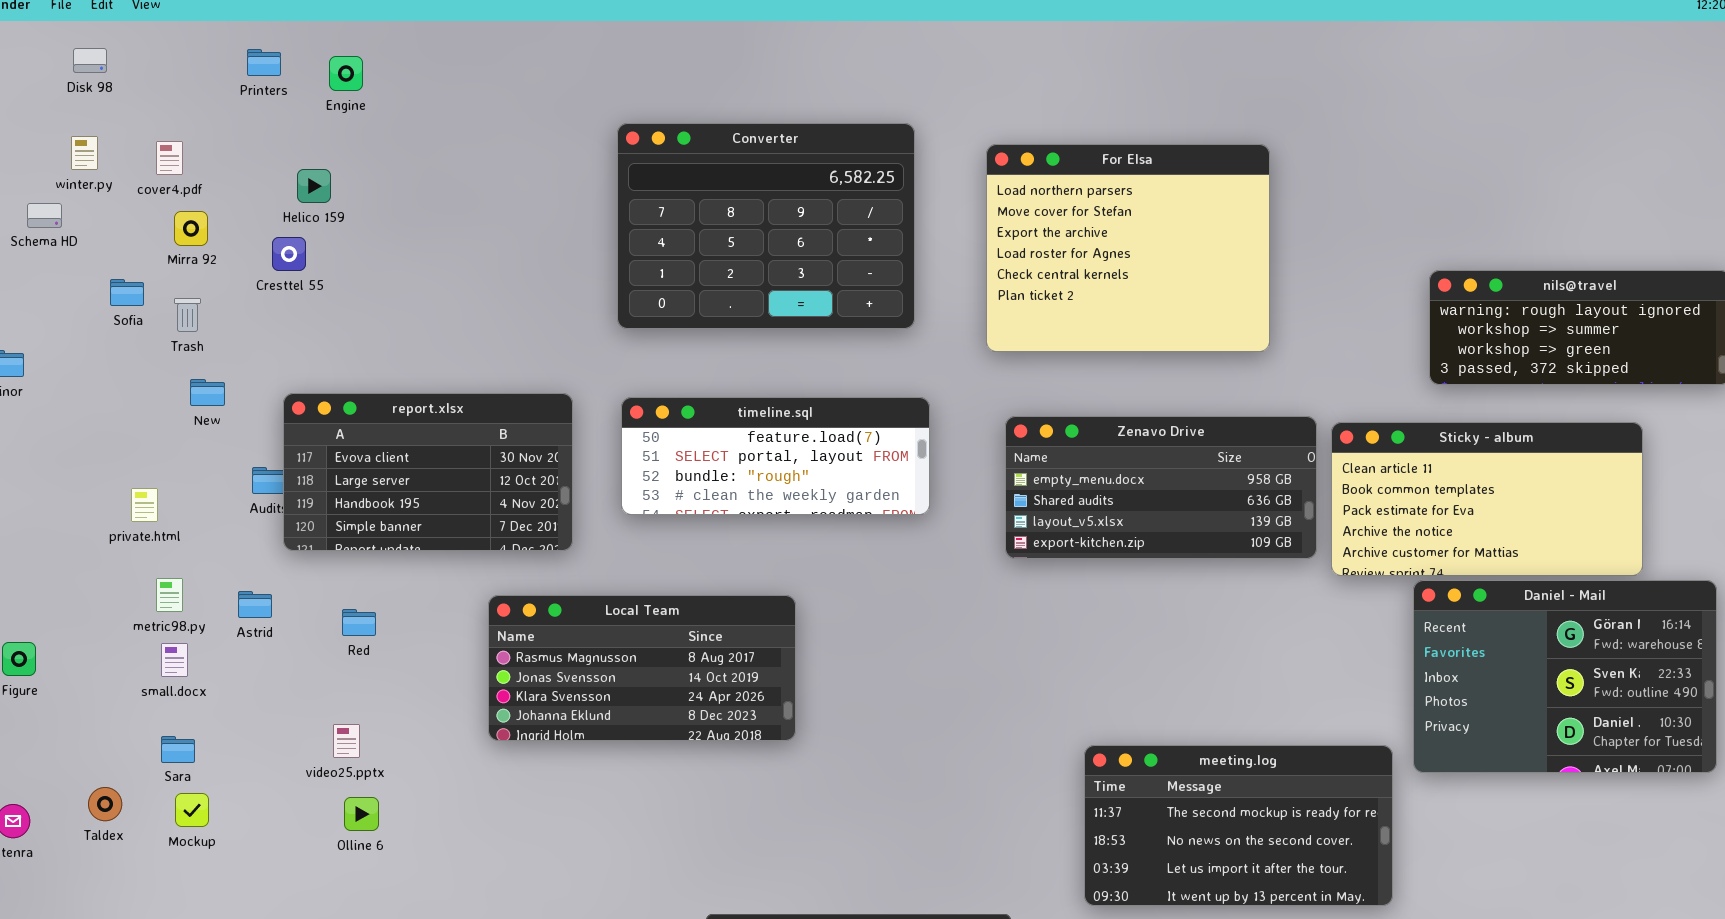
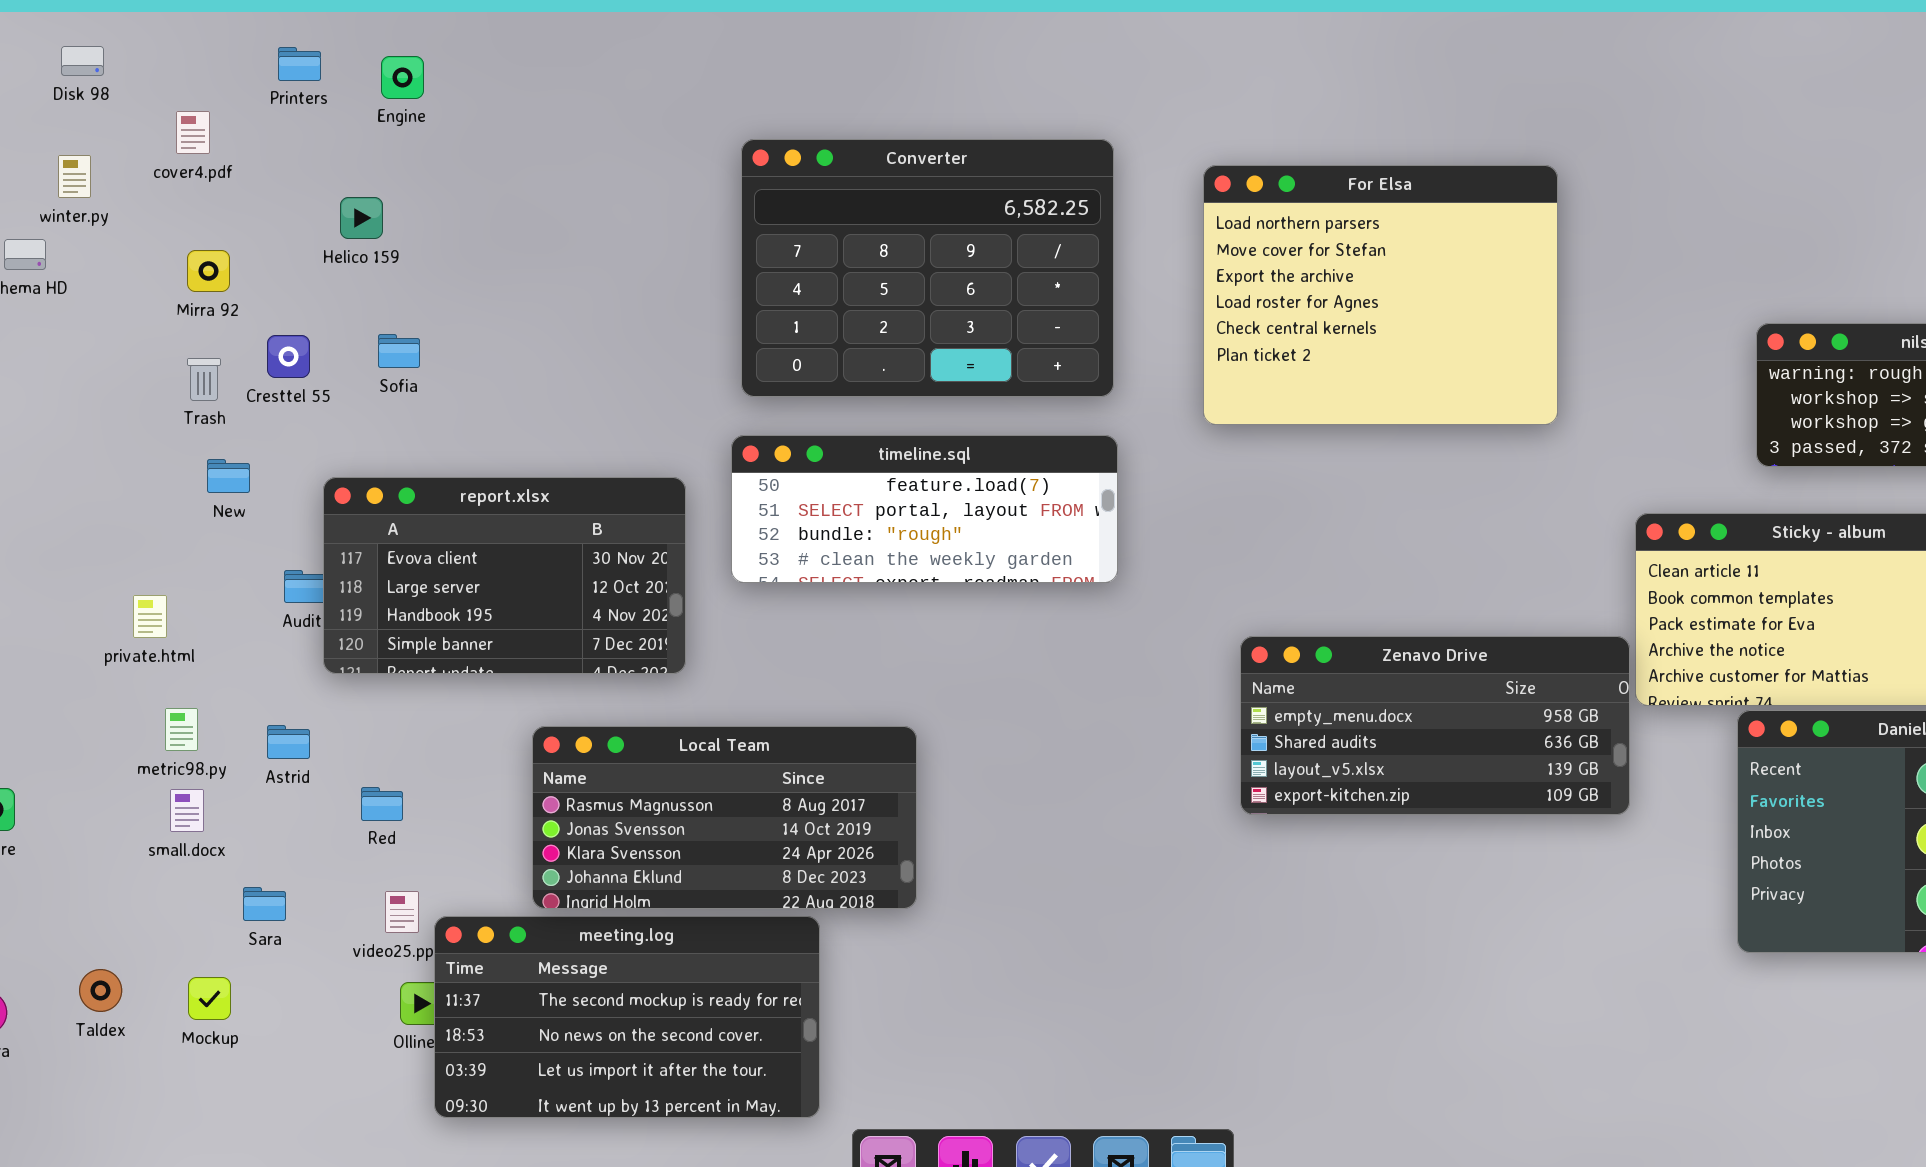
cover4.pdf: [156,141,183,175] -> [176,111,210,154], moved
Cresttel 55: [272,237,306,271] -> [267,335,310,378], moved
Sofia: [110,279,144,306] -> [378,334,420,368], moved
timeline.sql: [621,397,930,515] -> [731,435,1118,583], moved
Zenavo Drive: [1005,416,1317,559] -> [1240,636,1630,815], moved
Local Team: [488,595,796,741] -> [532,726,917,909], moved
Red: [342,609,376,636] -> [361,787,403,821], moved
Sara: [161,736,195,763] -> [243,887,286,921], moved
meeting.log: [1084,745,1393,906] -> [434,916,820,1118], moved

